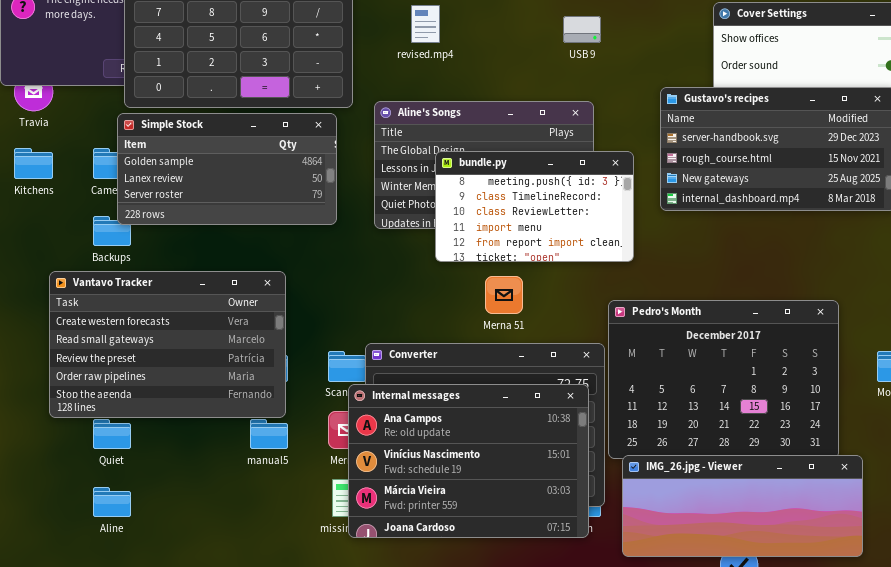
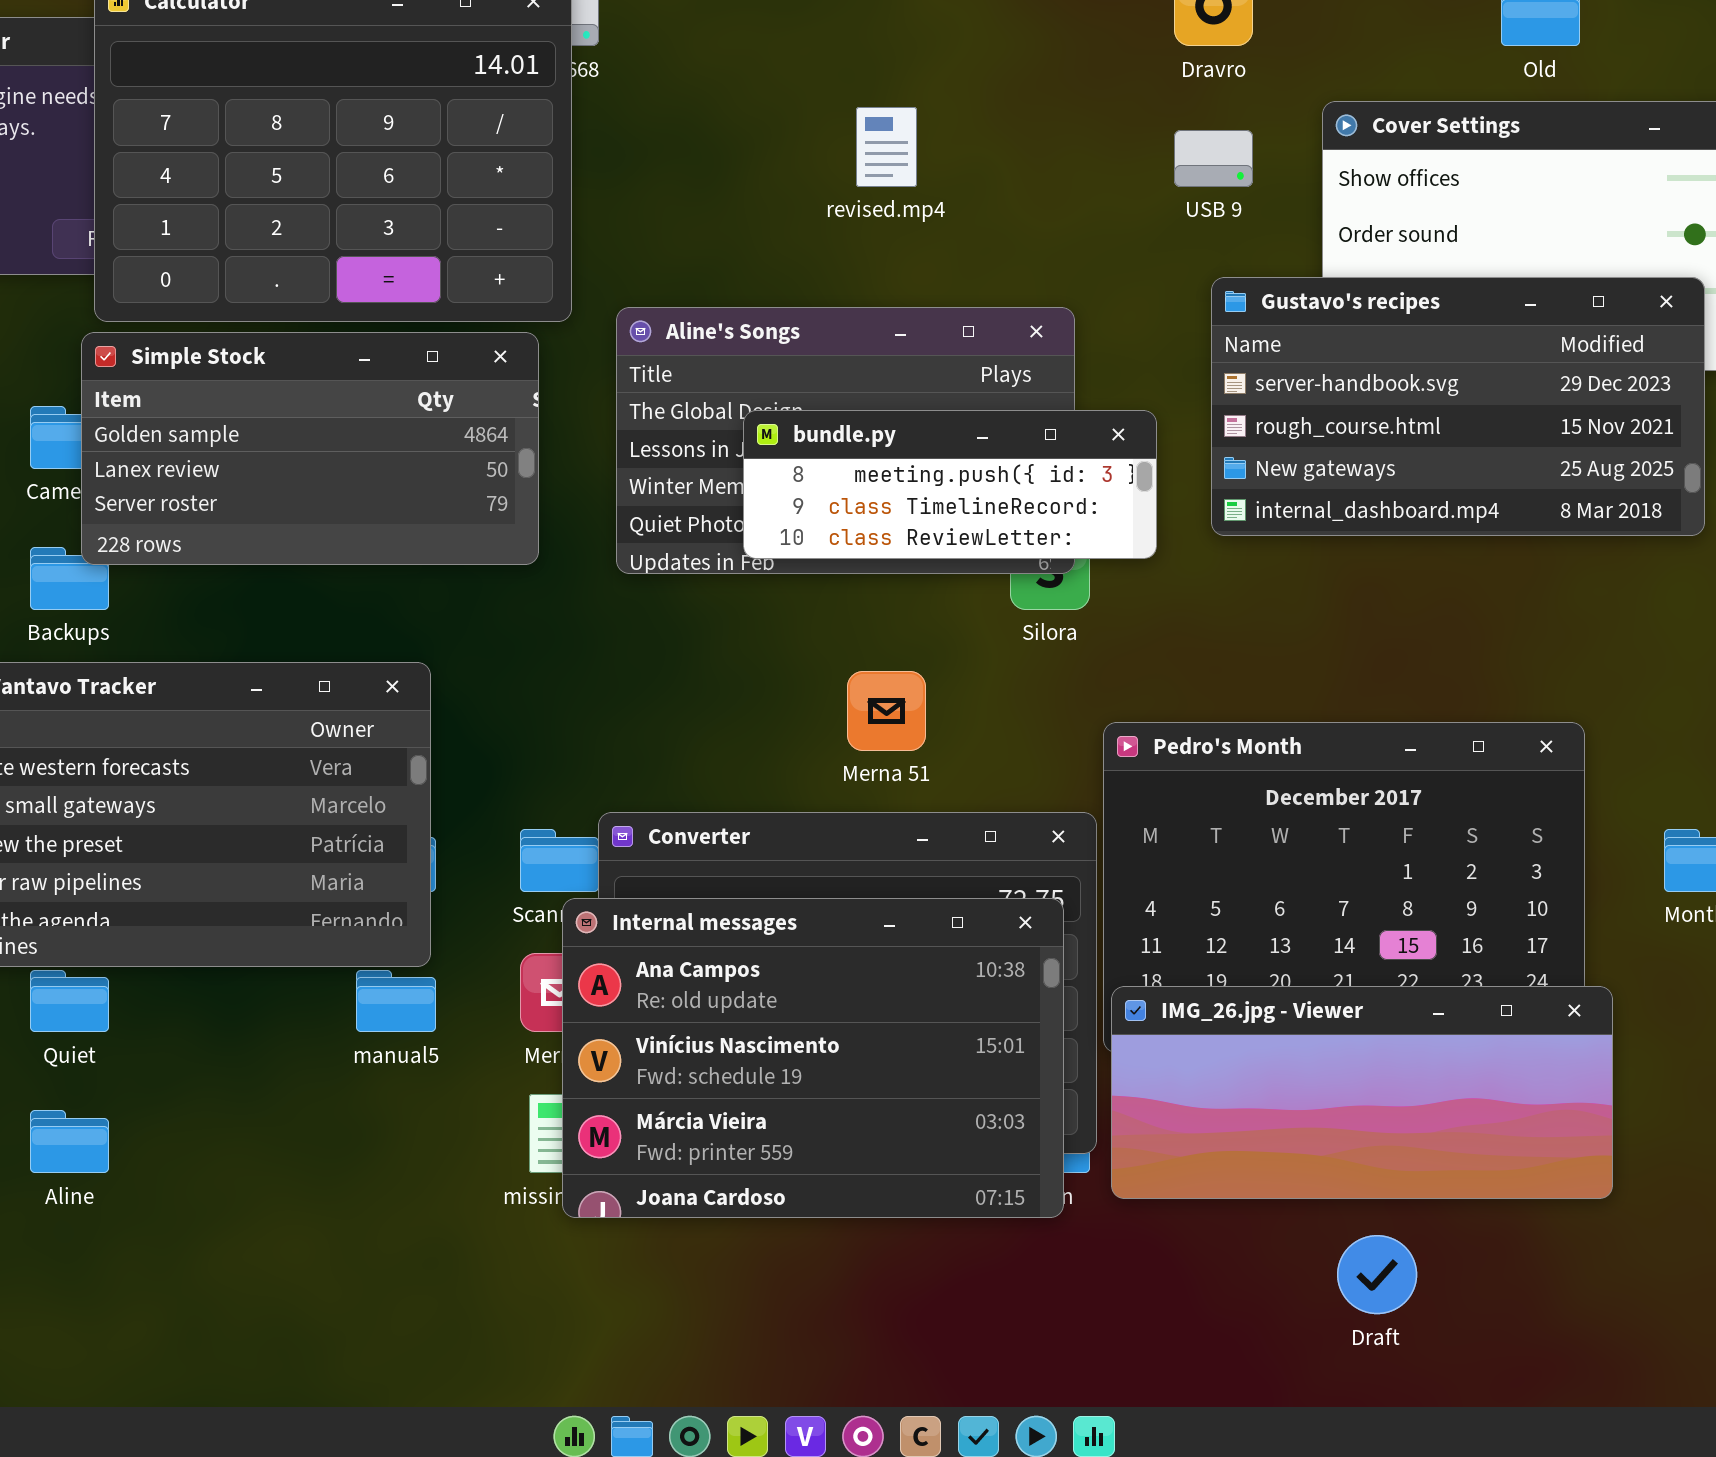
revised.mp4: [411,5,440,43] -> [856,107,917,187], moved
USB 9: [563,16,601,43] -> [1174,130,1253,187], moved
bundle.py: [435,151,634,262] -> [743,410,1157,559], resized
IMG_26.jpg - Viewer: [622,455,863,557] -> [1111,986,1613,1199], moved

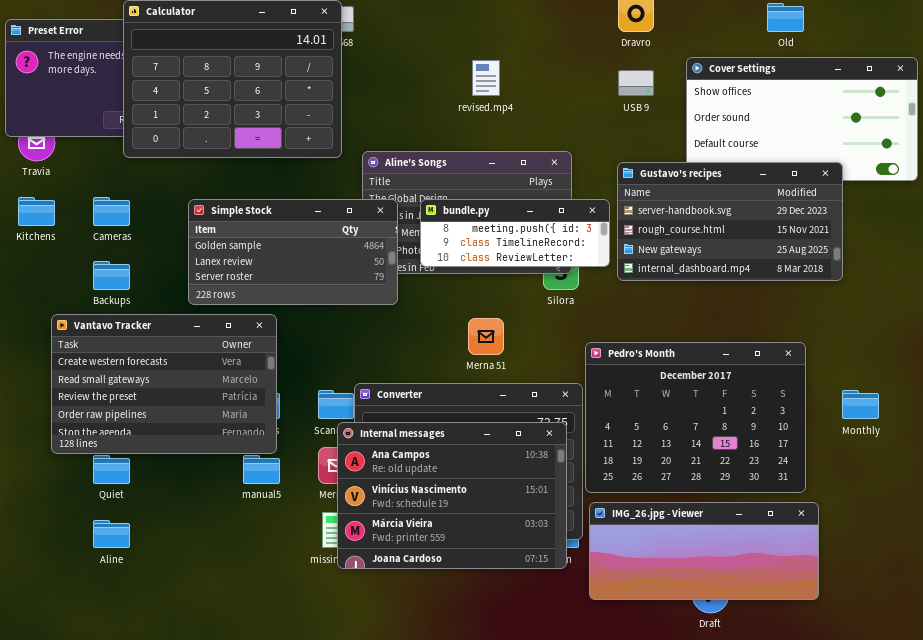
Gustavo's recipes: [1211,277,1705,536] -> [617,162,843,281], moved
Simple Stock: [81,332,539,565] -> [188,199,398,305], moved
IMG_26.jpg - Viewer: [1111,986,1613,1199] -> [589,502,819,600], moved

